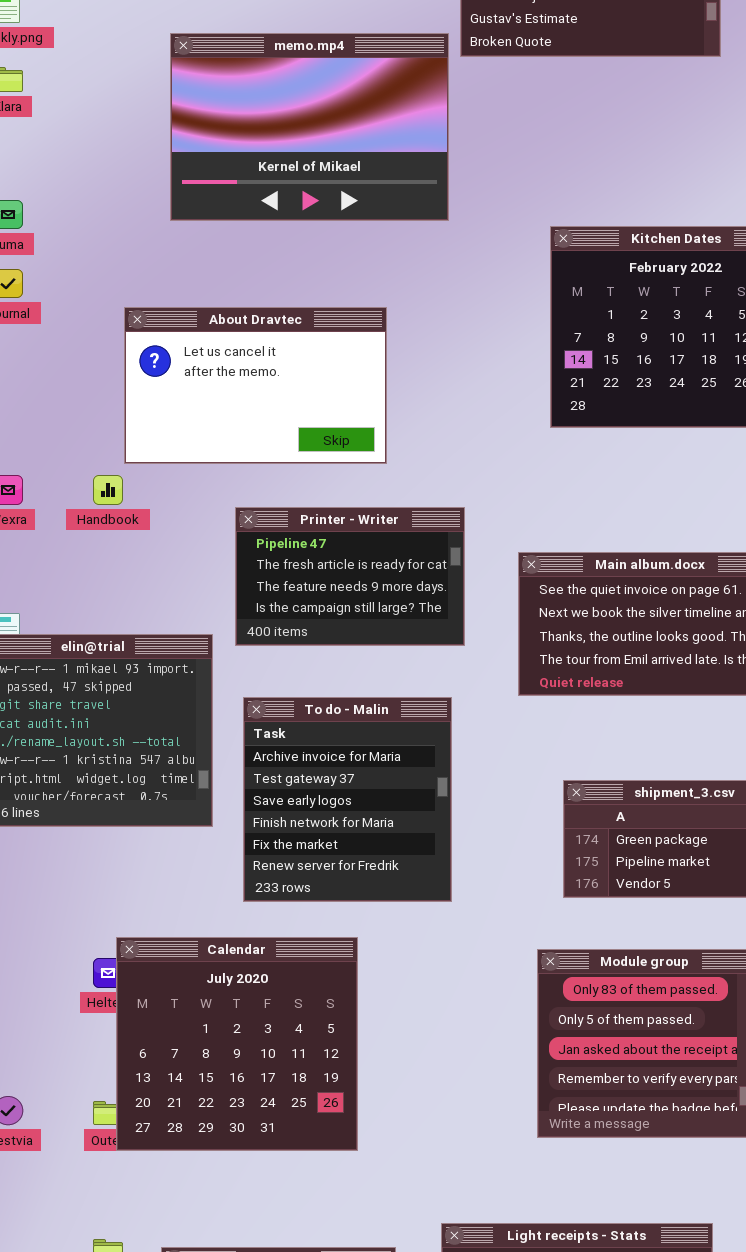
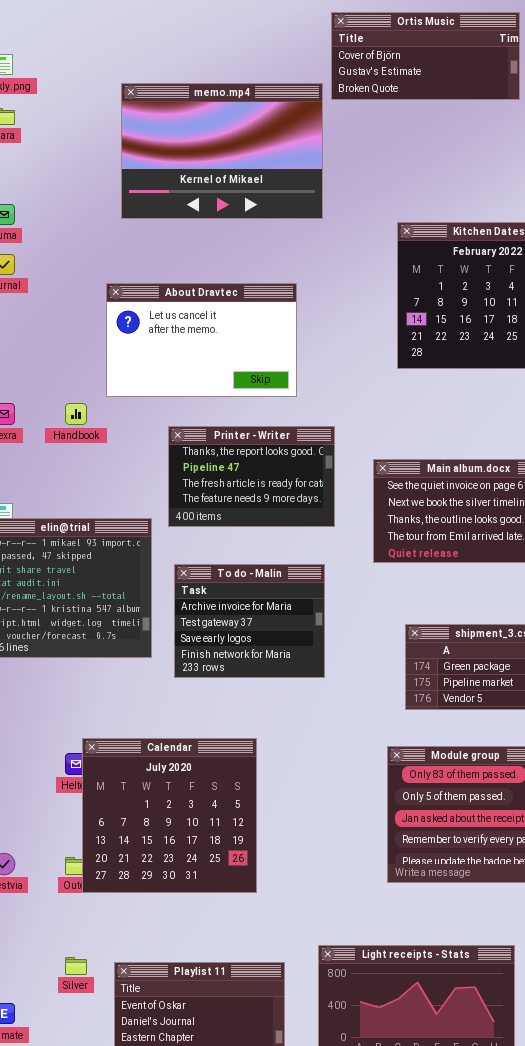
About Dravtec: [124,307,387,464] -> [106,283,297,397], moved
Printer - Writer: [235,507,465,646] -> [168,426,335,527], scrolled up 1 row
To do - Malin: [243,697,452,902] -> [174,564,325,678], resized

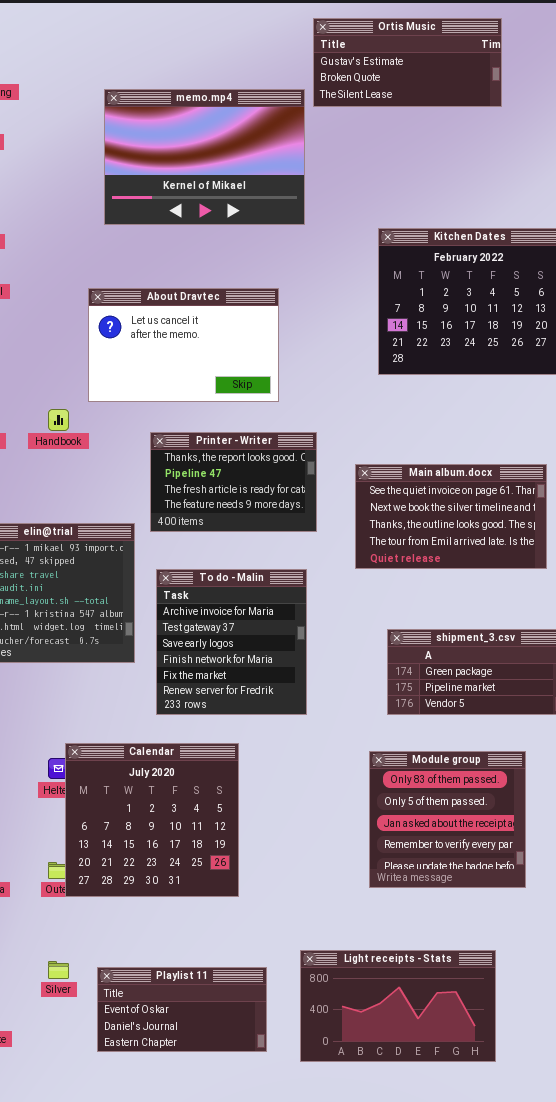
Ortis Music: [331,12,520,100] -> [313,18,502,107], scrolled down 1 row
To do - Malin: [174,564,325,678] -> [156,569,307,715], resized

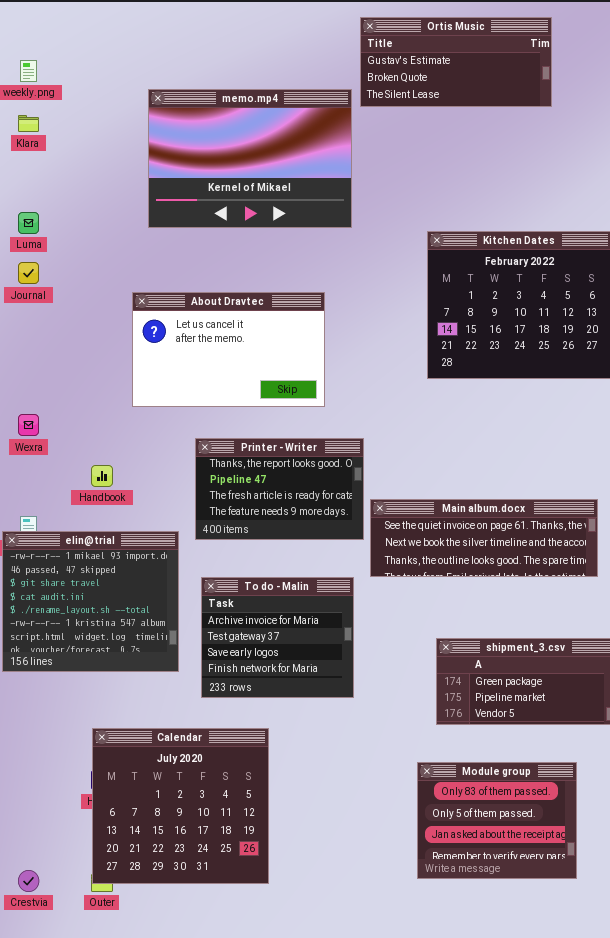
Handbook: [48,409,69,431] -> [91,465,113,487], moved
Main album.docx: [355,464,547,569] -> [370,499,598,577], resized
To do - Malin: [156,569,307,715] -> [201,577,354,698], resized
Calendar: [65,743,239,897] -> [92,728,269,884], moved
Module group: [369,751,526,888] -> [417,762,577,879], resized

